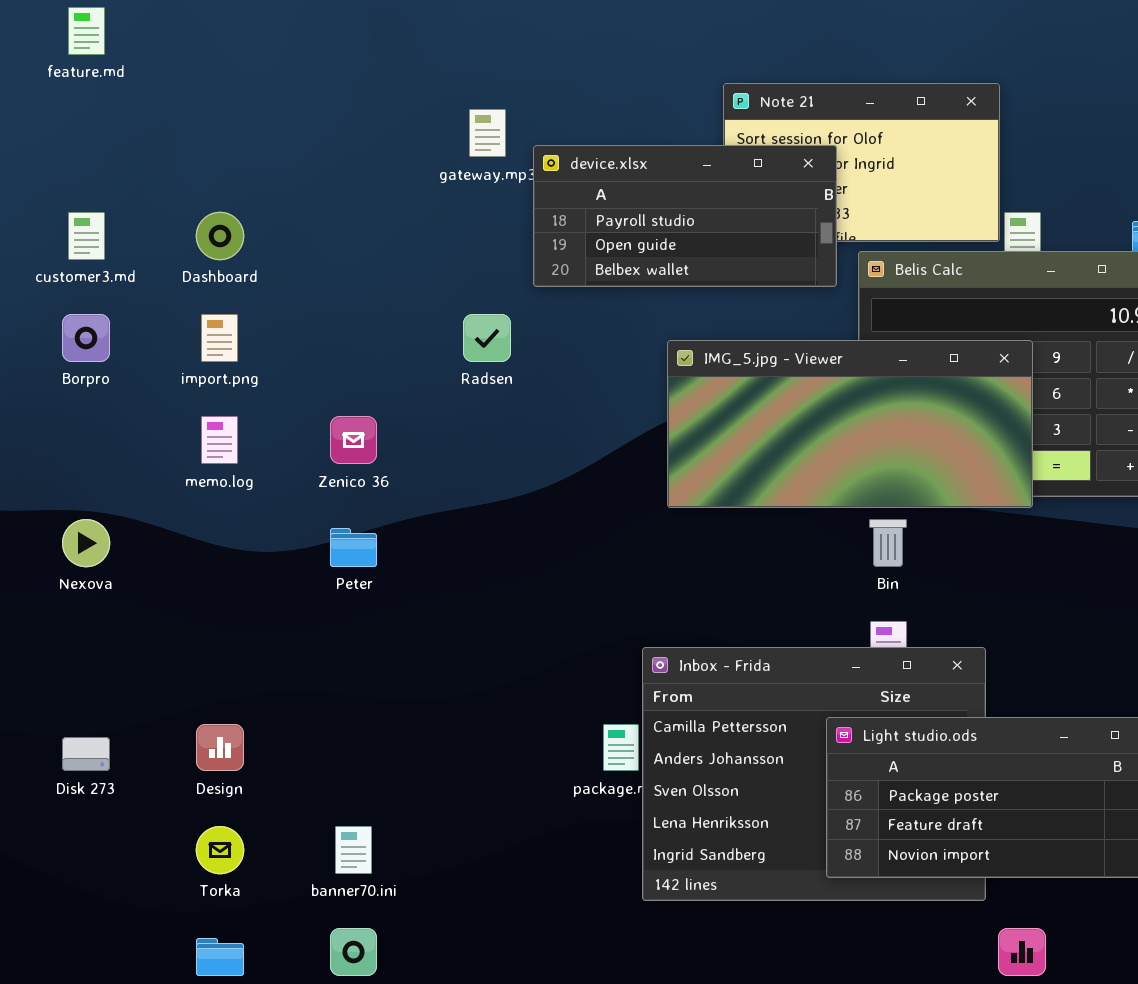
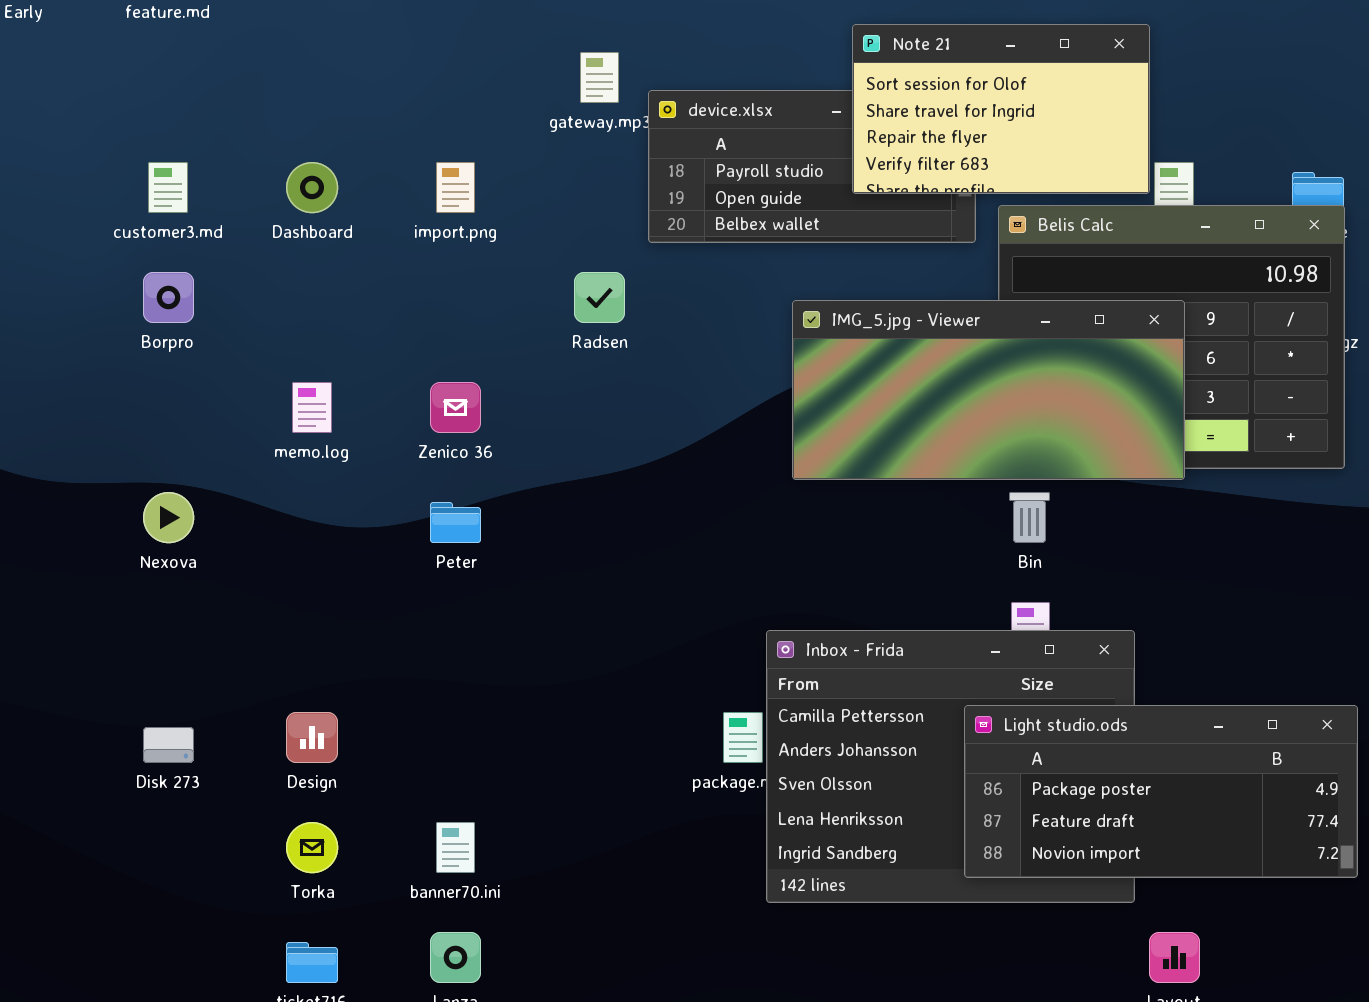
Note 21: [723,83,1000,242] -> [852,24,1150,194], raised
import.png: [201,314,238,362] -> [436,162,475,213], moved

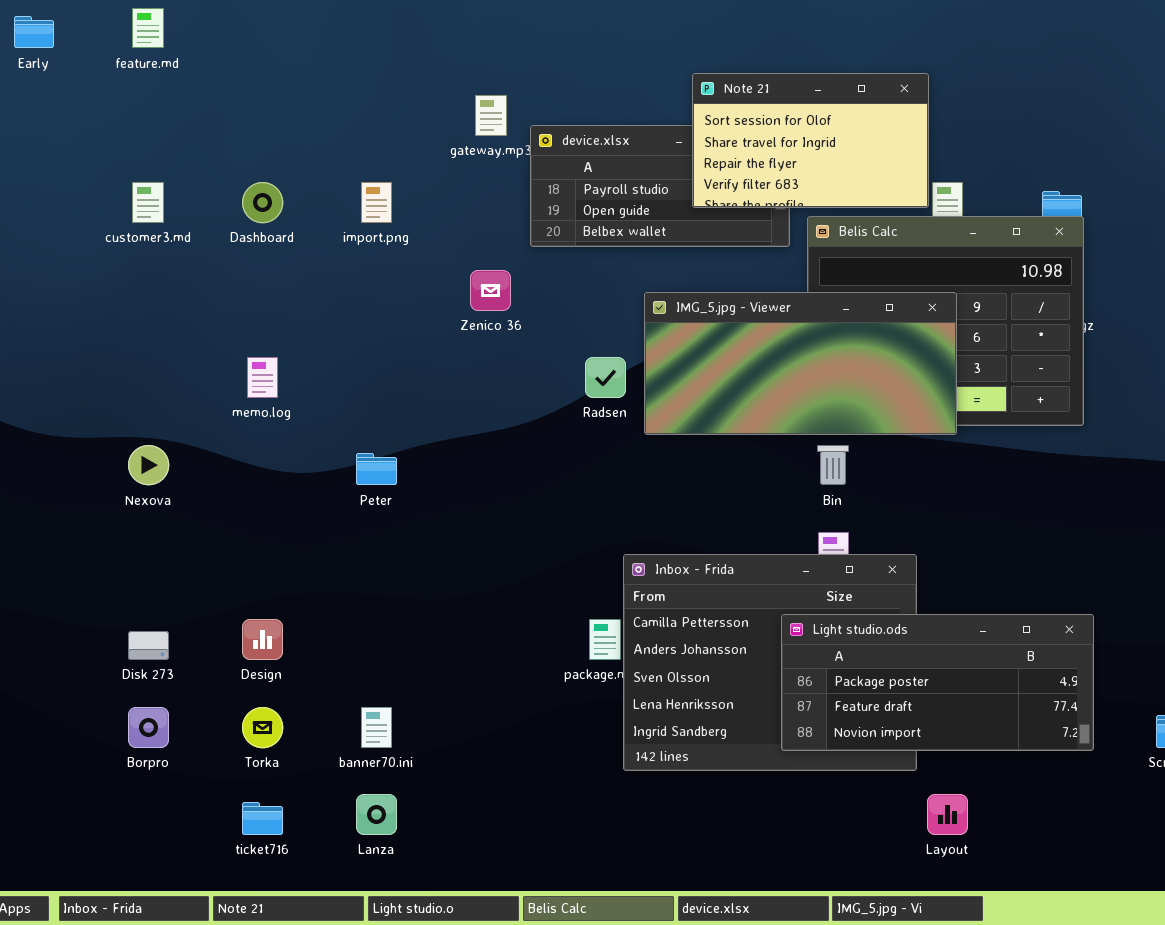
Borpro: [143,272,194,323] -> [128,707,169,748], moved
Radsen: [574,272,625,323] -> [585,357,626,398], moved
Zenico 36: [430,382,481,433] -> [470,270,511,311], moved

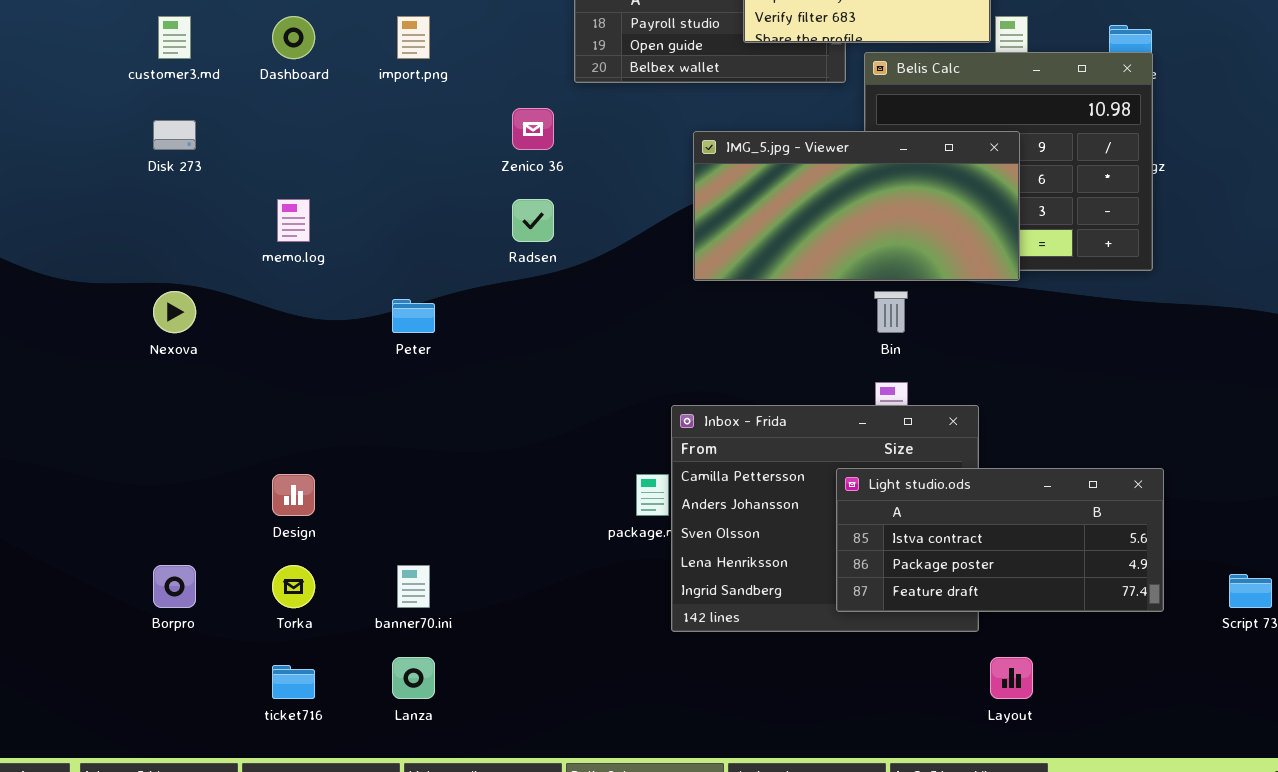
Radsen: [585,357,626,398] -> [512,199,554,242], moved
Light studio.ods: [781,614,1094,751] -> [836,468,1164,612], scrolled up 1 row
Disk 273: [128,631,169,660] -> [153,120,196,150], moved

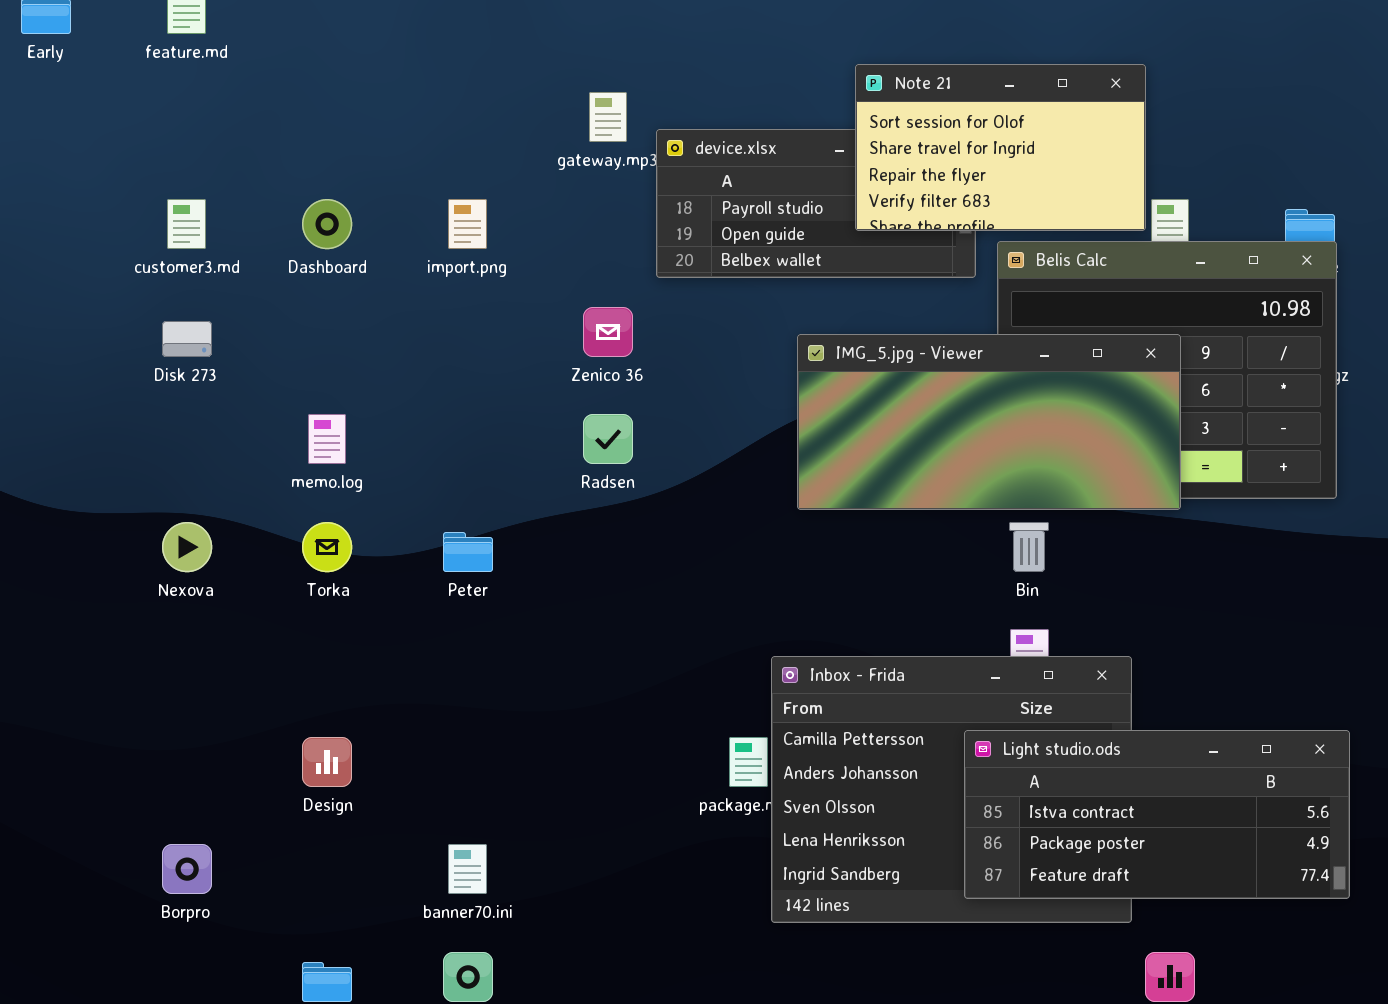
Torka: [272,565,315,608] -> [302,522,352,572], moved

